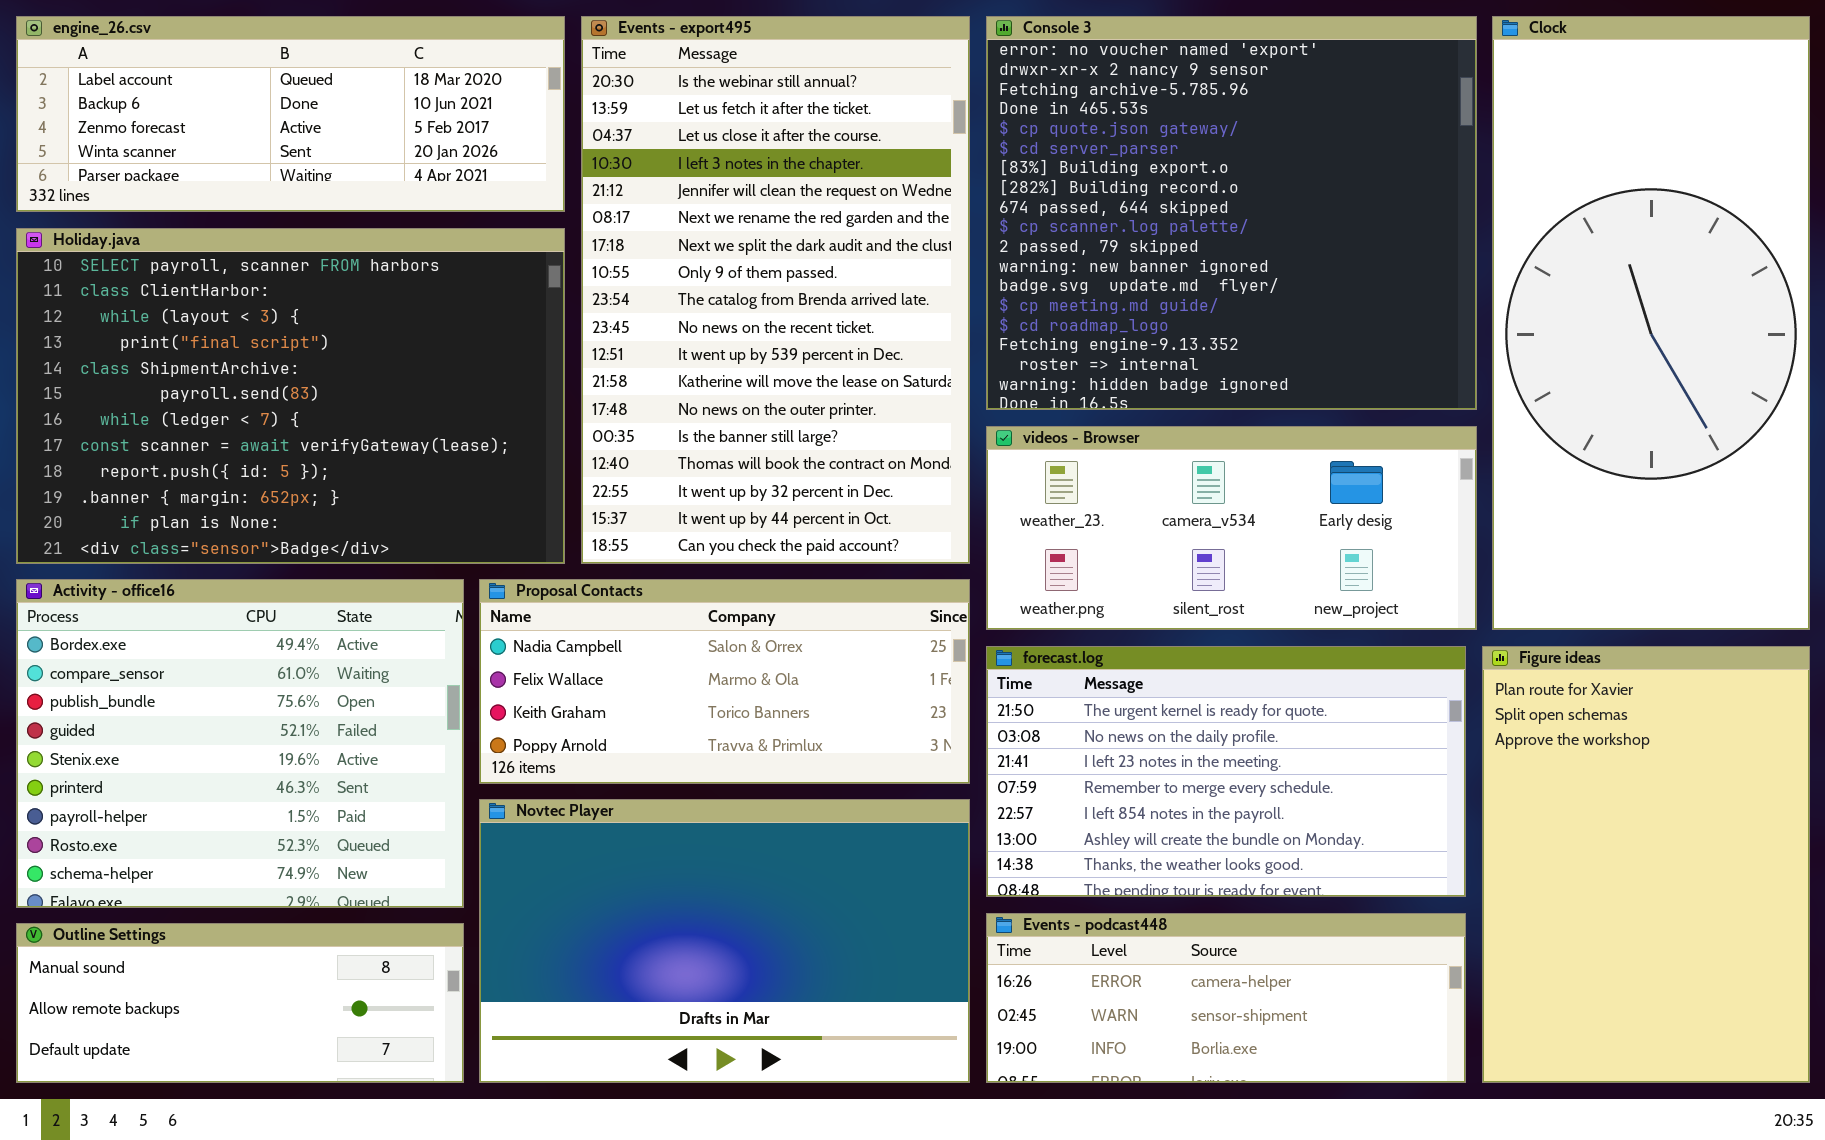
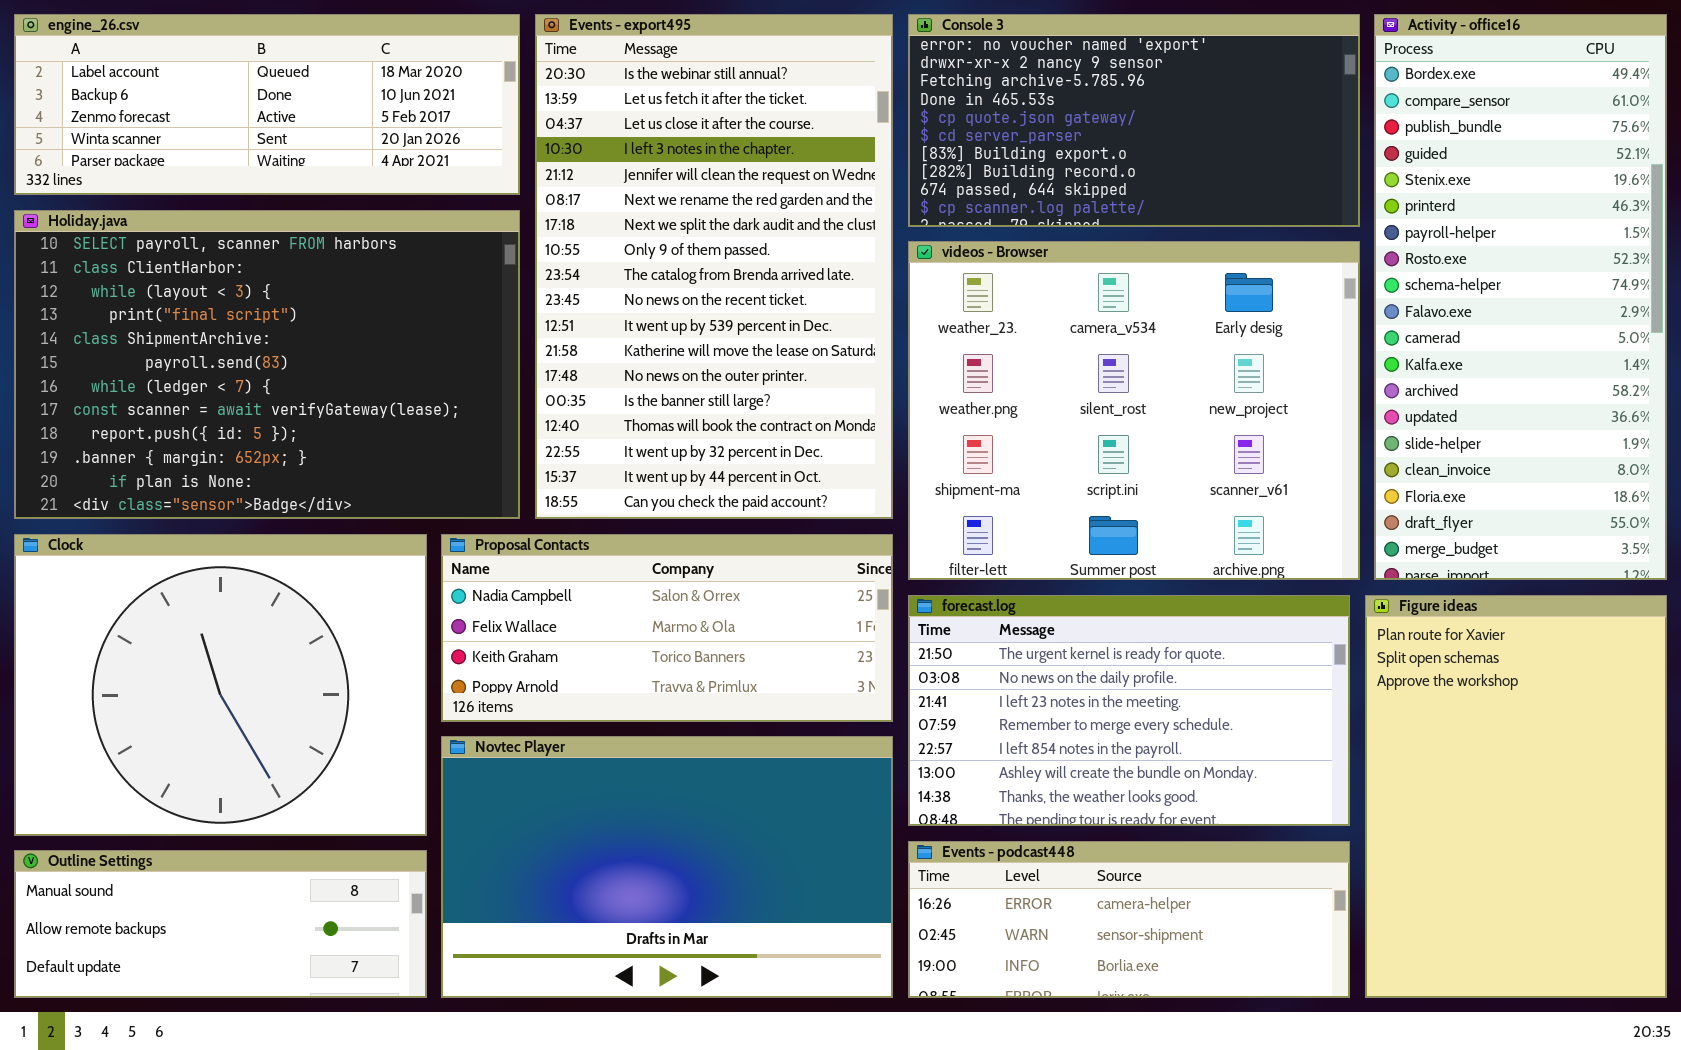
Console 3: [986,16,1477,410] -> [908,14,1360,227], resized
Clock: [1492,16,1810,630] -> [14,534,427,836], moved, resized
videos - Browser: [986,426,1477,630] -> [908,241,1360,580], resized
Activity - office16: [16,579,464,908] -> [1374,14,1667,580], moved, resized

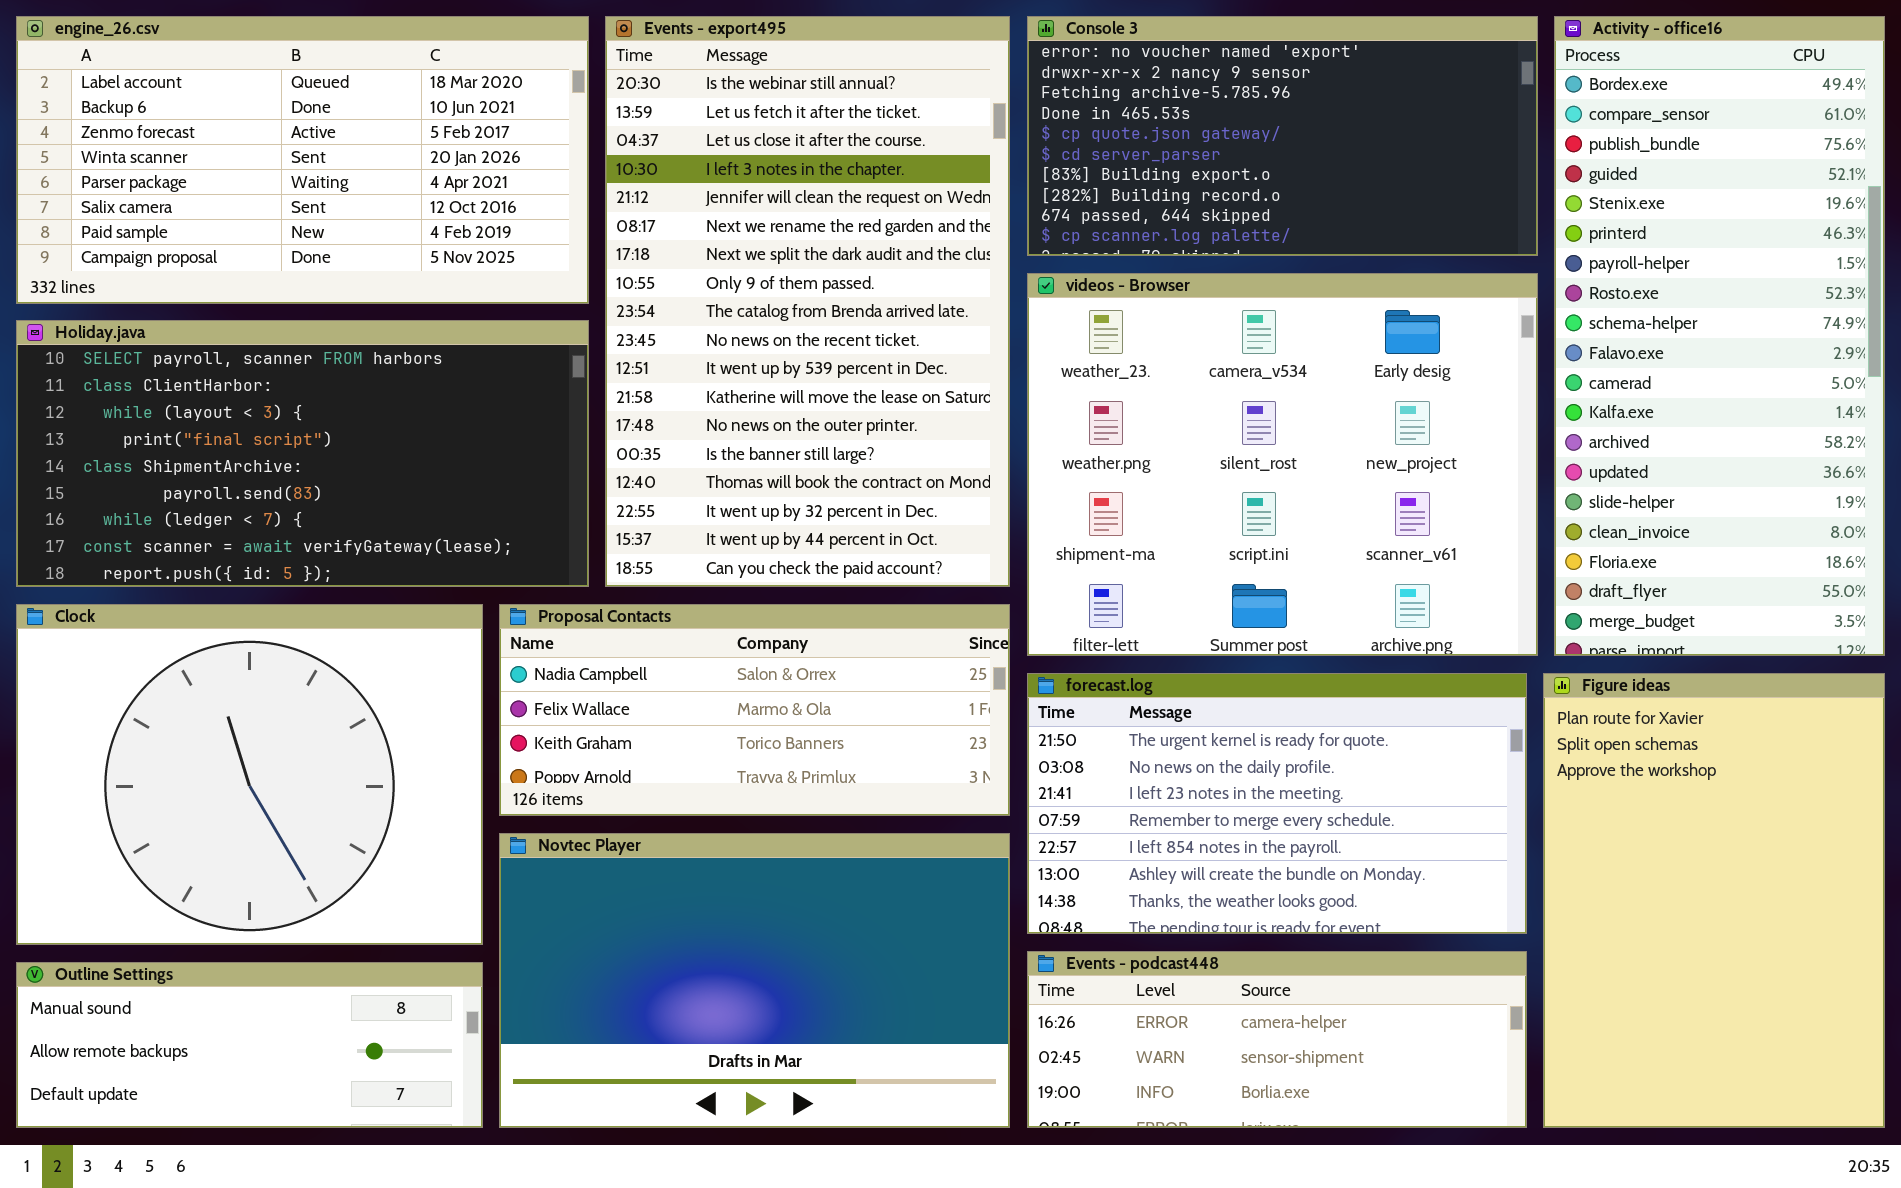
engine_26.csv: [14,14,520,195] -> [16,16,589,304], resized
Holiday.java: [14,210,520,519] -> [16,320,589,587], resized

